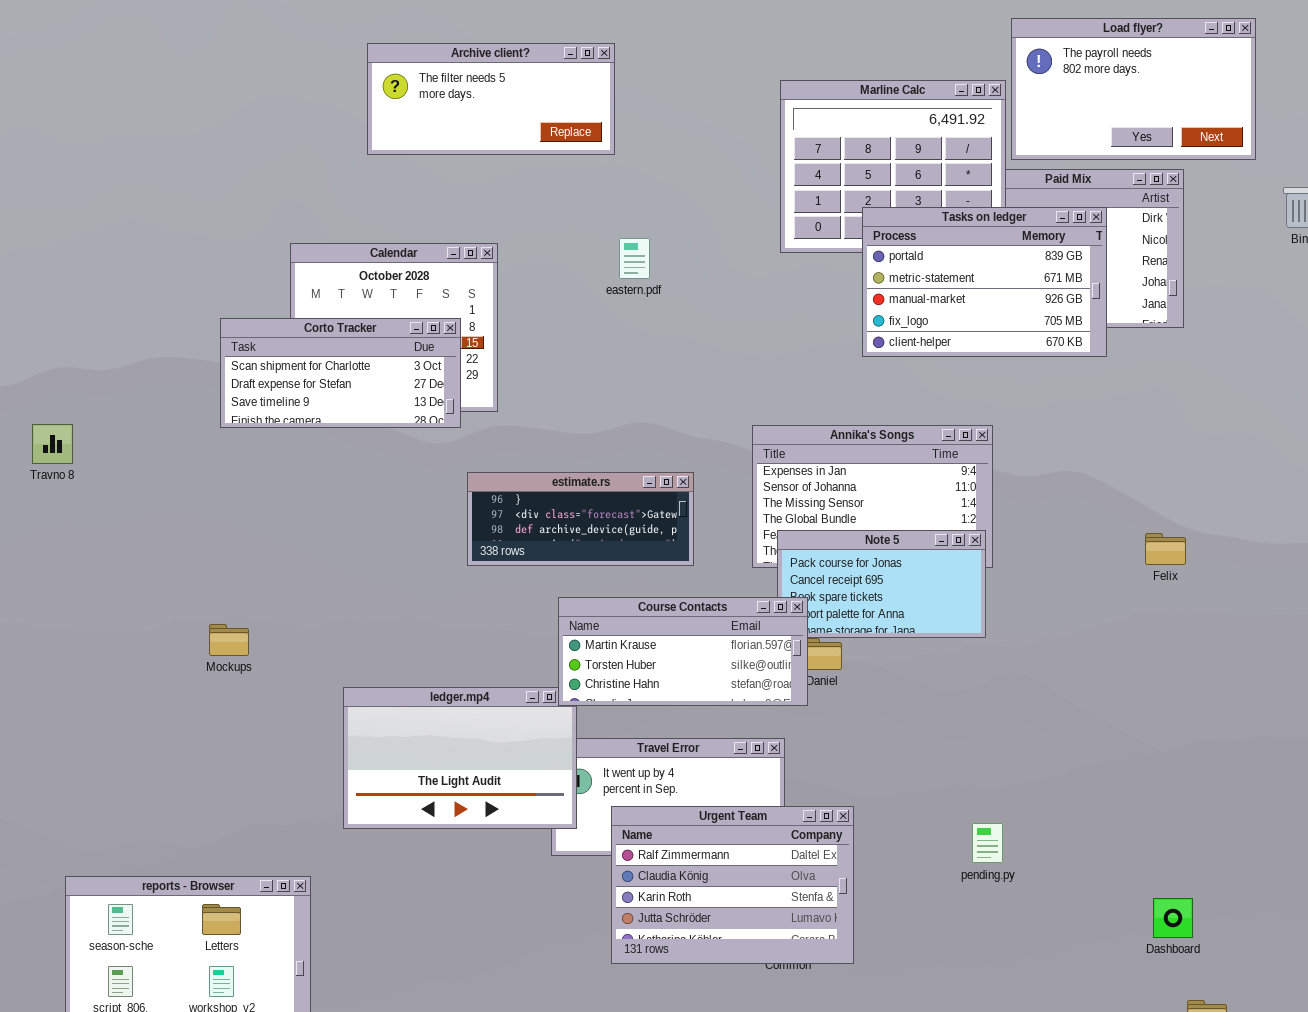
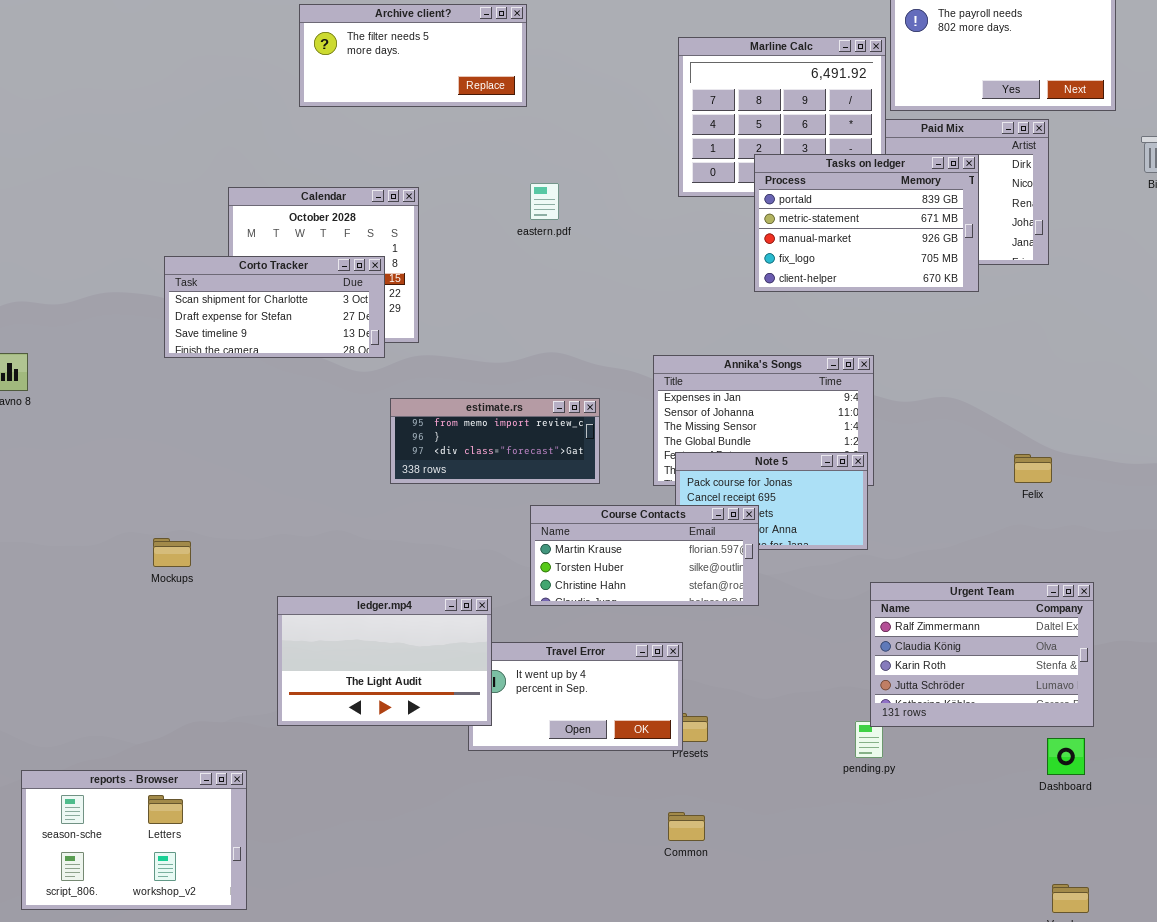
estimate.rs: [467,472,694,566] -> [390,398,600,484], scrolled up 1 row
Course Contacts: [558,597,808,706] -> [530,505,759,606], moved
Urgent Team: [611,806,854,964] -> [870,582,1094,727], moved
Dashboard: [1153,898,1193,938] -> [1047,738,1085,775], moved

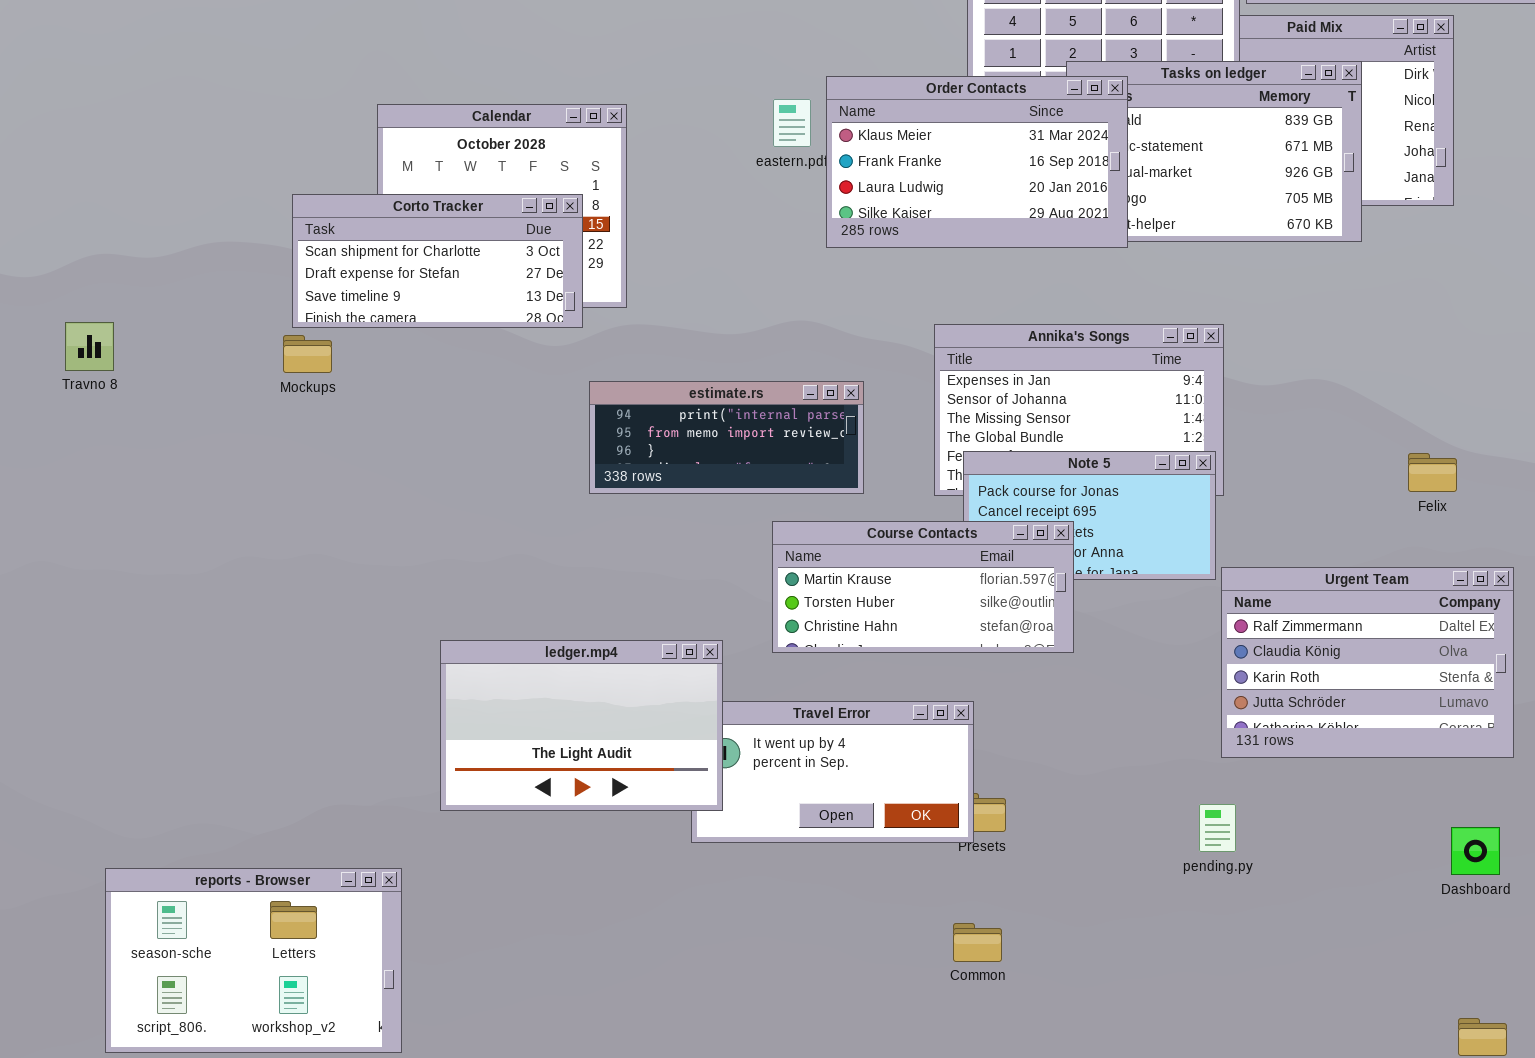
Order Contacts: none -> [826,76,1128,248], opened
estimate.rs: [390,398,600,484] -> [589,381,864,494], scrolled up 1 row
Mockups: [153,538,191,567] -> [283,335,332,373], moved
Urgent Team: [870,582,1094,727] -> [1221,567,1514,758], moved

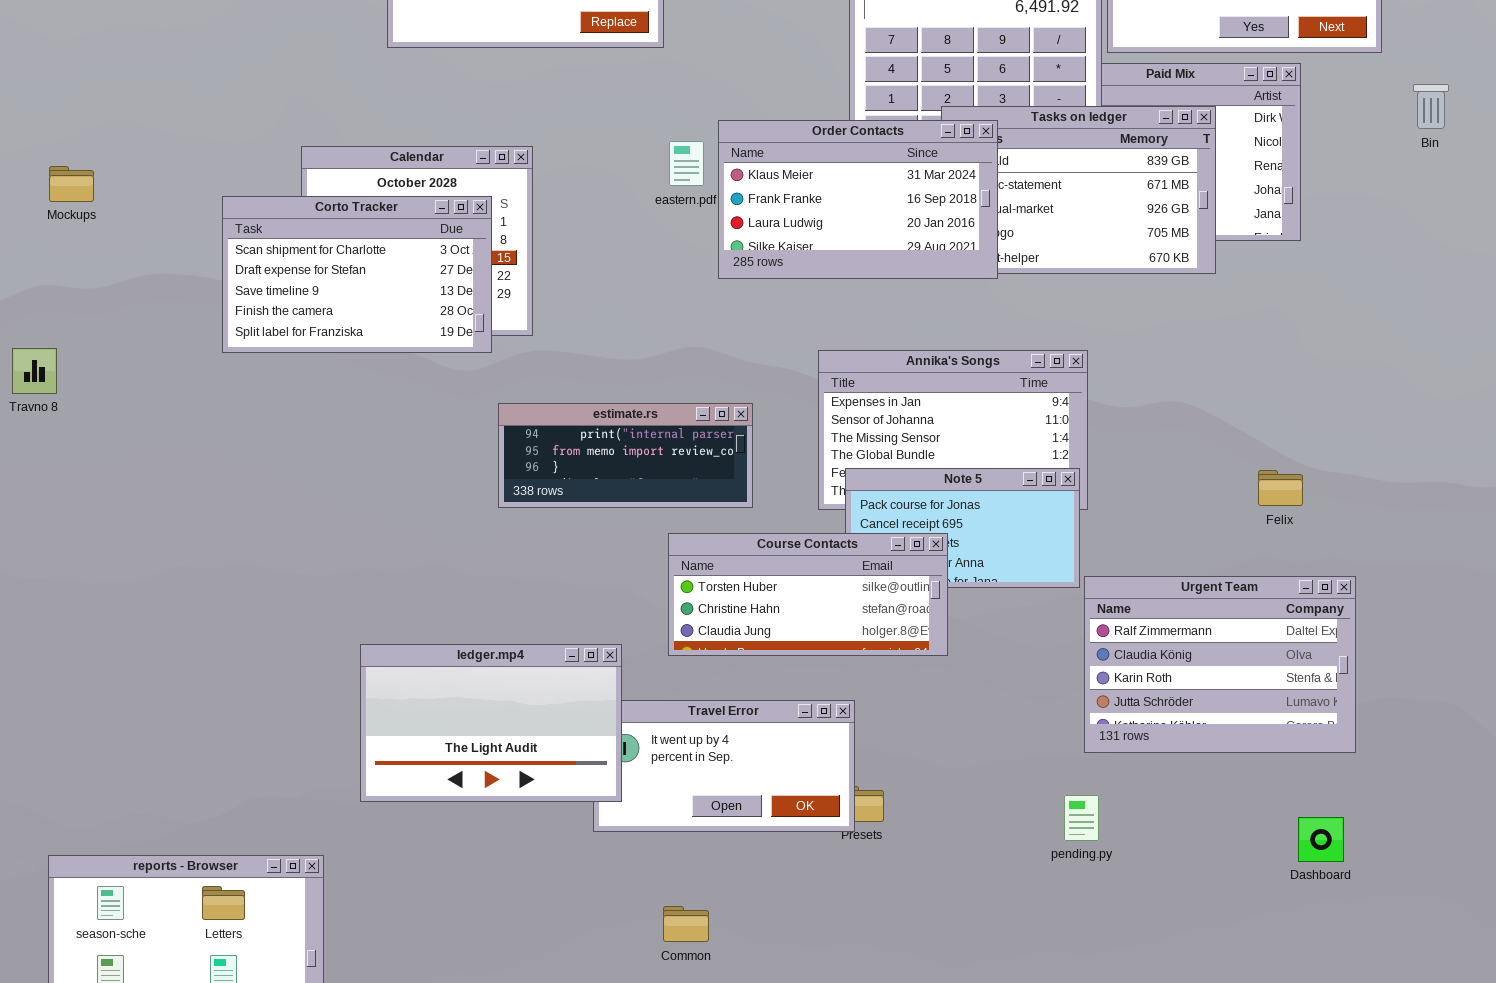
Corto Tracker: [292,194,583,328] -> [222,196,492,353], resized
Mockups: [283,335,332,373] -> [49,166,94,202], moved
Course Contacts: [772,521,1074,653] -> [668,533,948,656], scrolled down 1 row
Common: [953,923,1002,962] -> [663,906,709,942], moved

